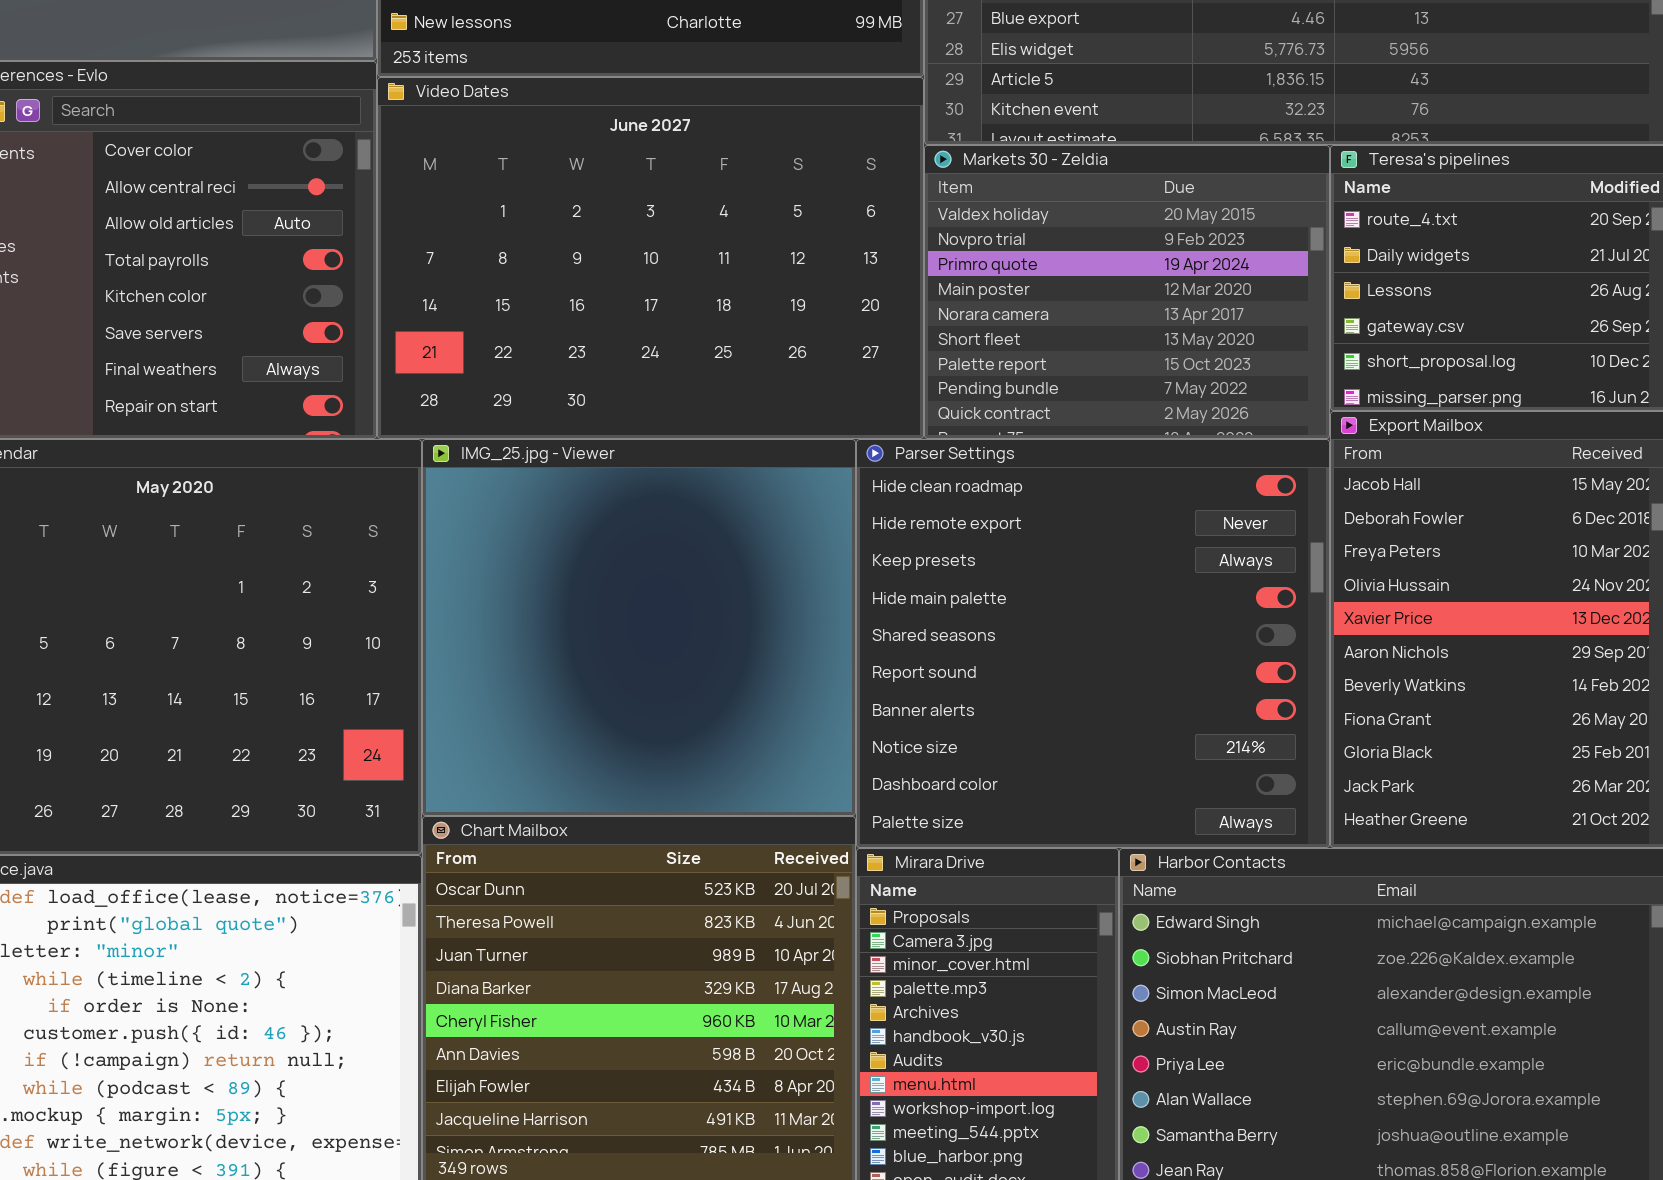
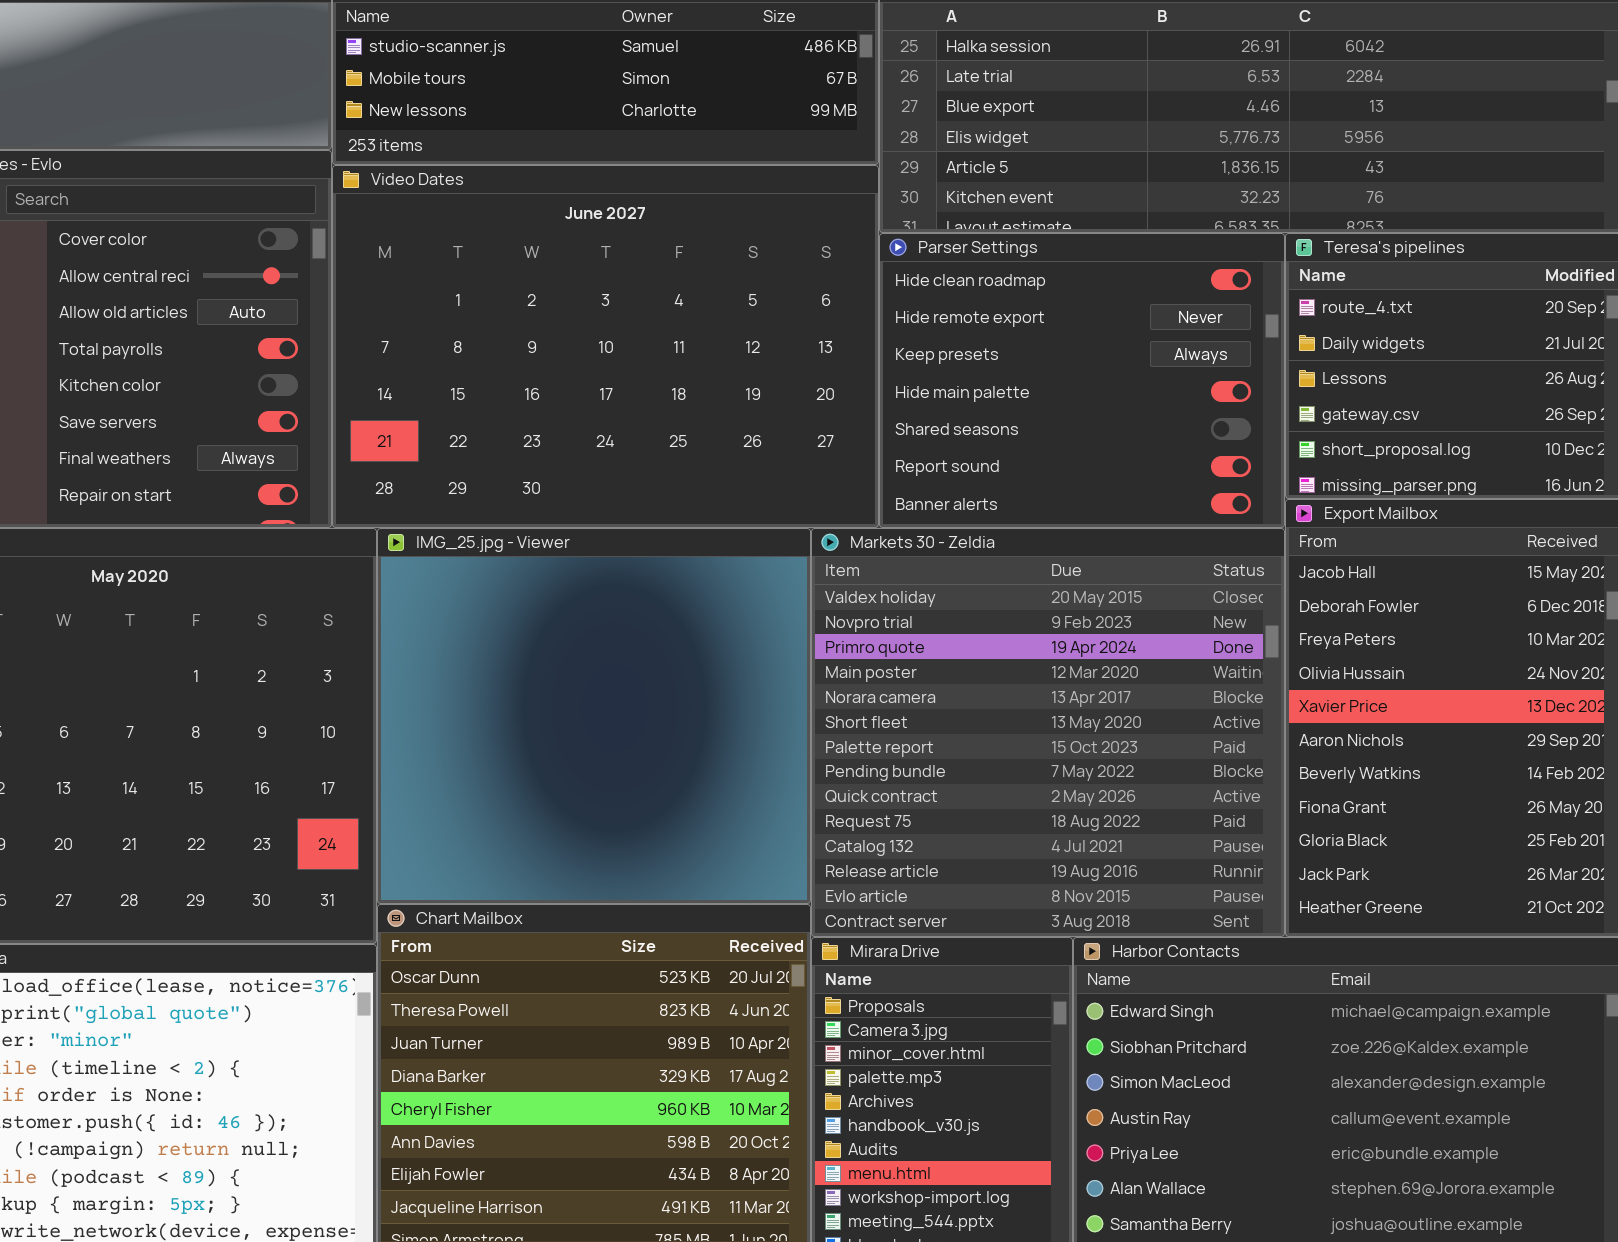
Markets 30 - Zeldia: [924,145,1330,439] -> [811,528,1285,937], moved, resized
Parser Settings: [856,439,1330,848] -> [879,233,1285,528], moved, resized

